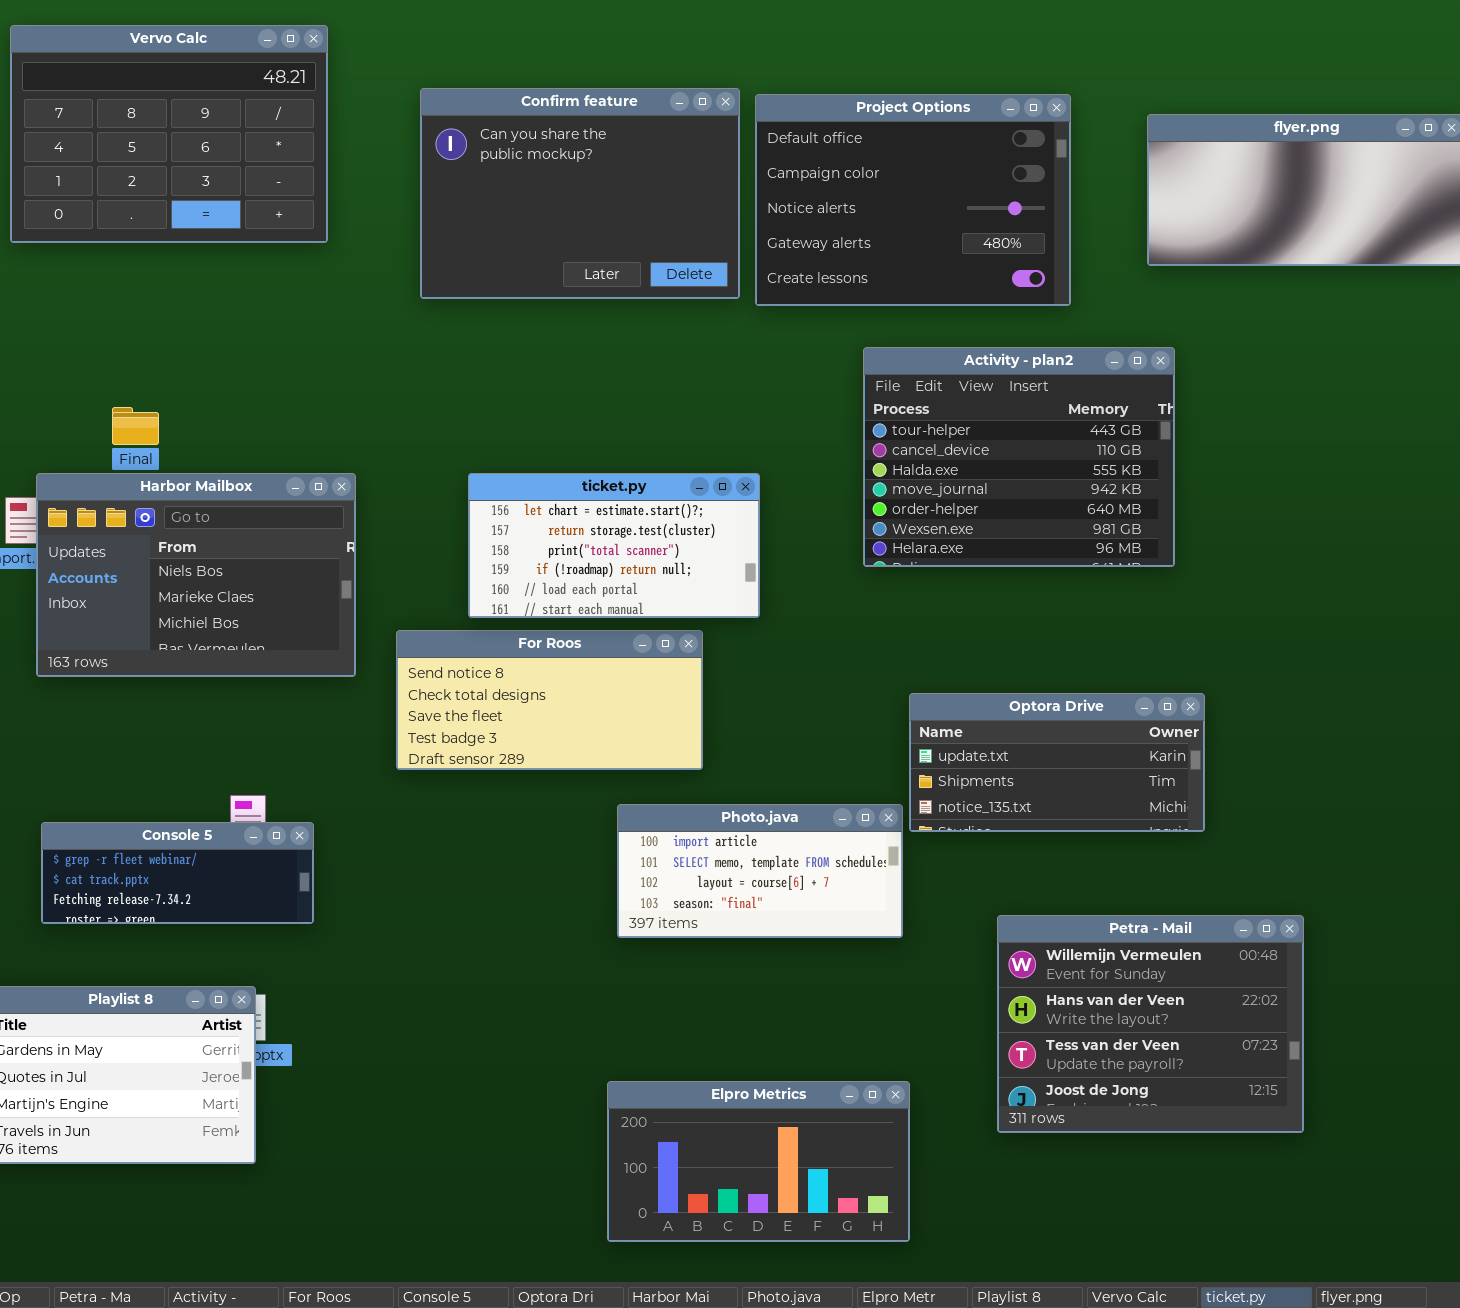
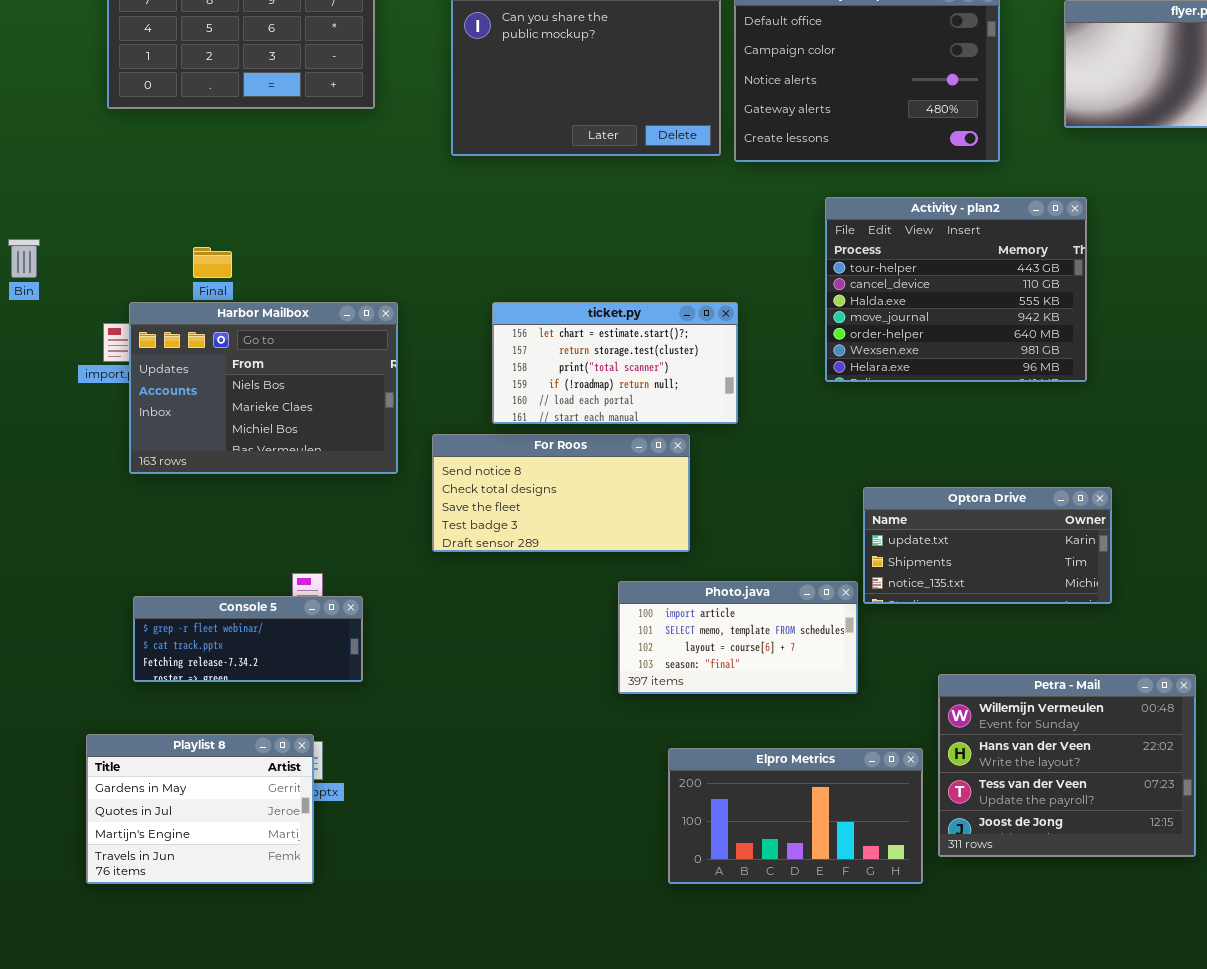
Elpro Metrics: [607,1081,910,1242] -> [668,748,923,884], moved

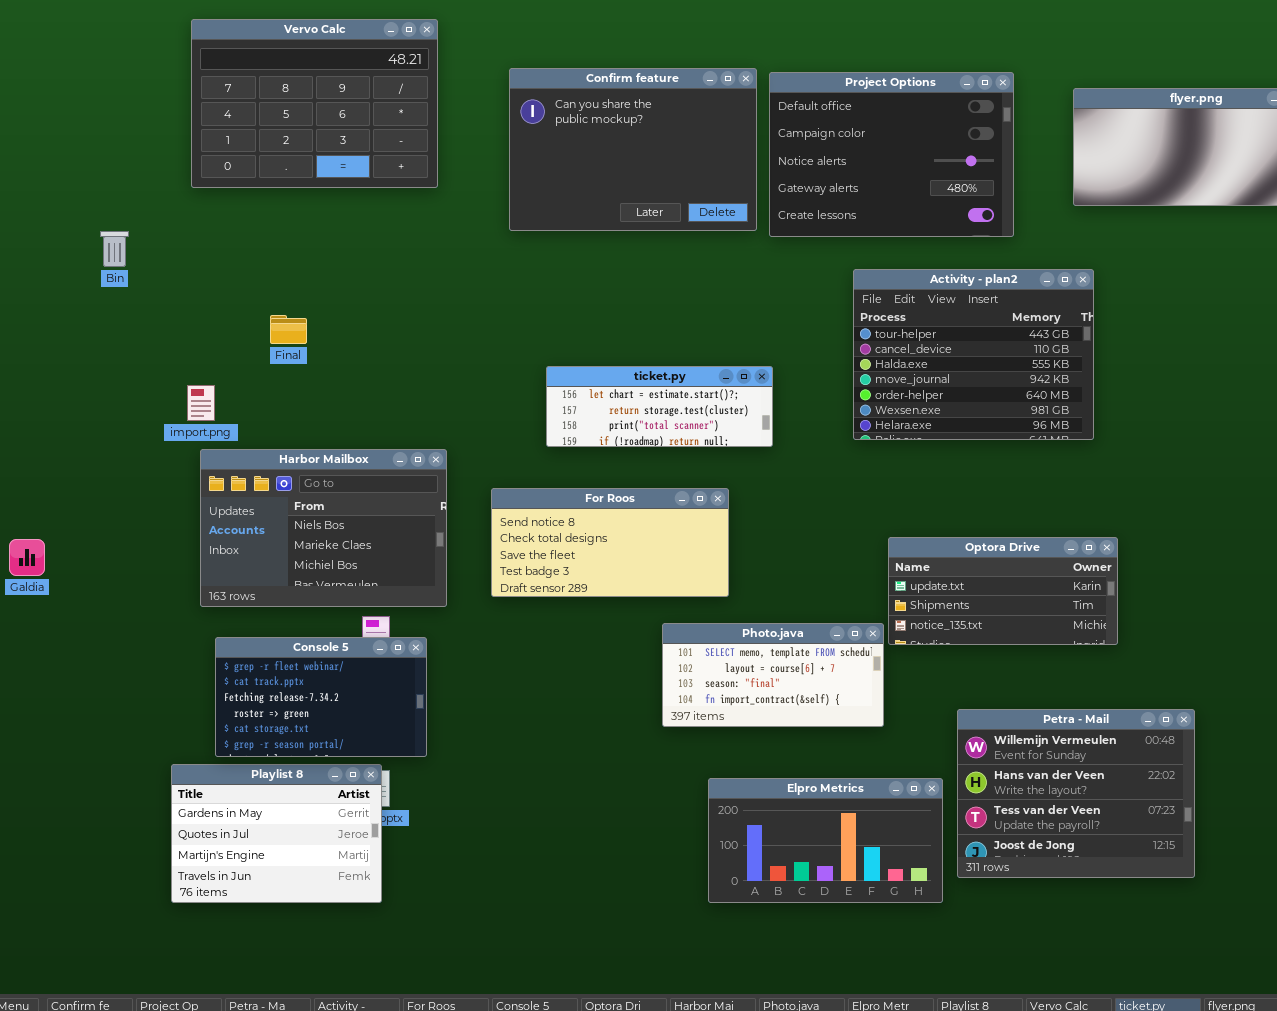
Bin: [8,239,40,278] -> [100,231,129,267], moved
Harbor Mailbox: [129,302,398,474] -> [200,449,447,607], moved
ticket.py: [492,302,738,424] -> [546,366,773,447], resized
Photo.java: [618,581,858,694] -> [662,623,884,727], scrolled down 1 row
Console 5: [133,596,363,682] -> [215,637,427,757], resized

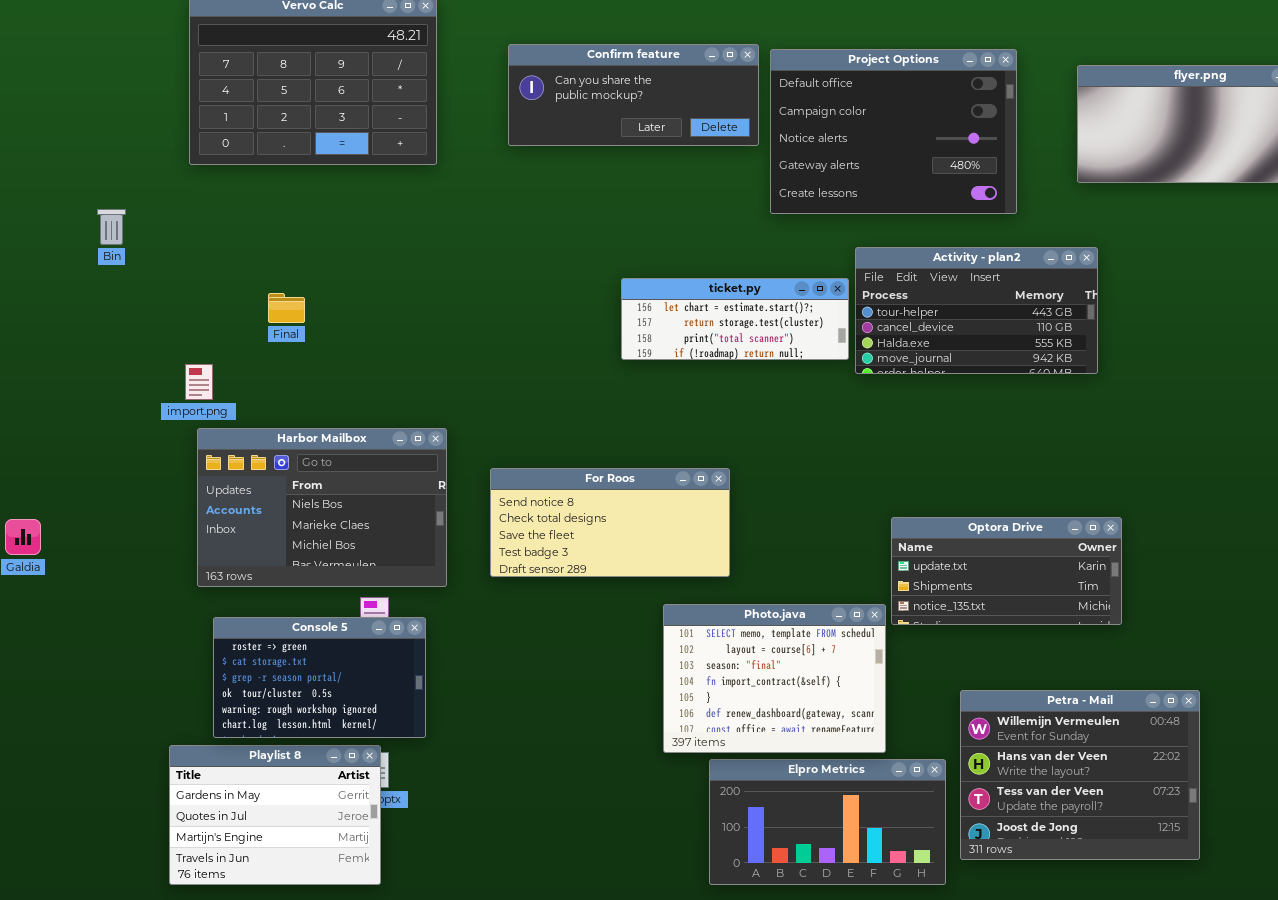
Confirm feature: [509,68,757,231] -> [508,44,759,146], resized
Activity - plan2: [853,269,1094,440] -> [855,247,1098,374], resized
ticket.py: [546,366,773,447] -> [621,278,849,360], moved
Photo.java: [662,623,884,727] -> [663,604,886,753], resized
Console 5: [215,637,427,757] -> [213,617,426,738], scrolled down 3 rows

